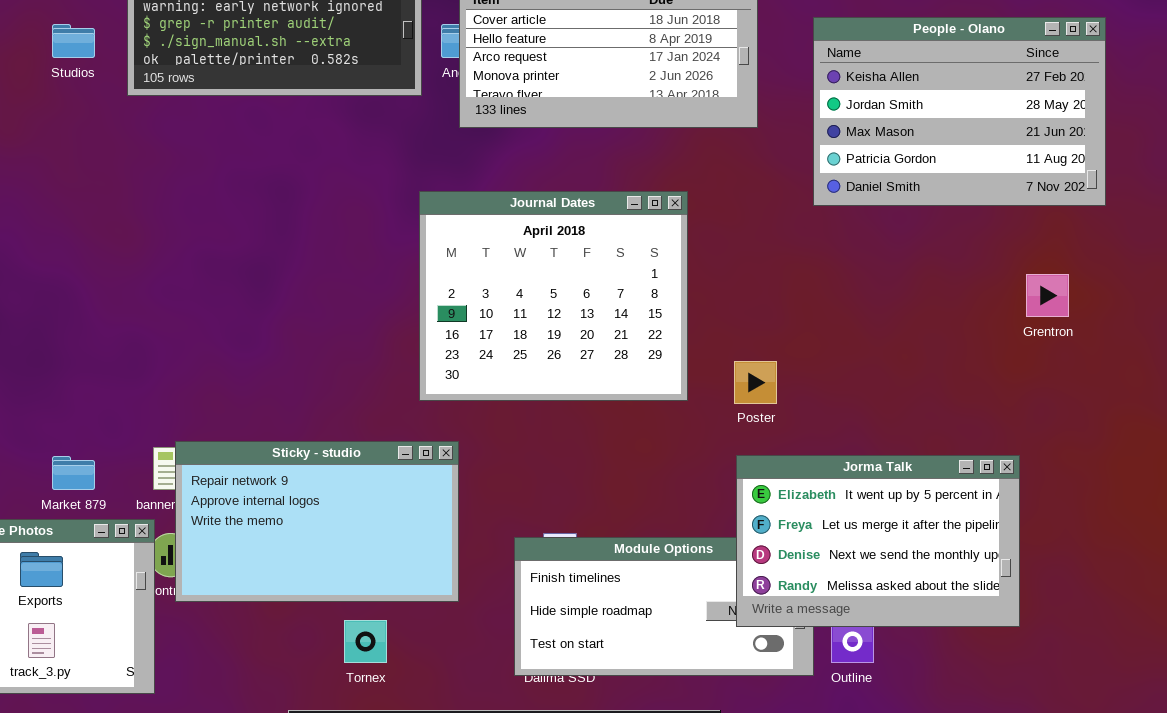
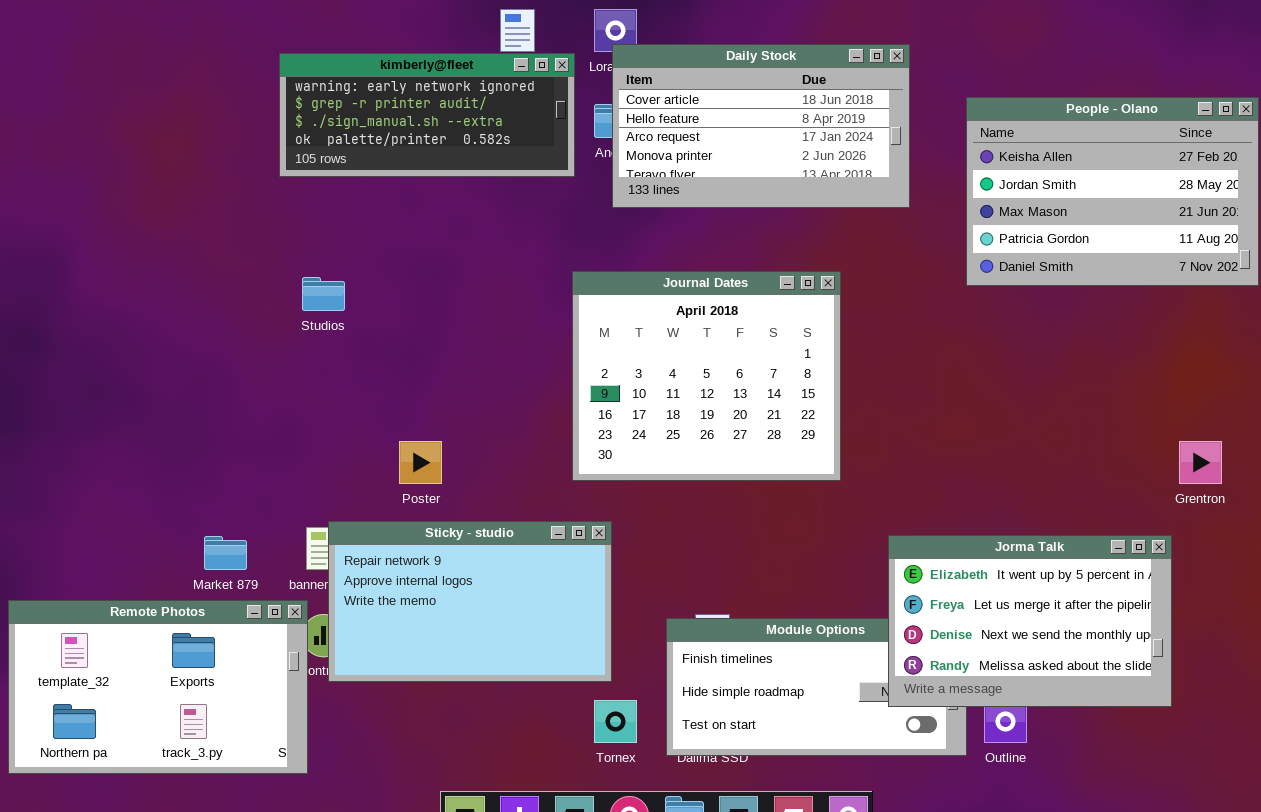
Studios: [52,24,95,58] -> [302,277,345,311], moved
Grentron: [1026,274,1069,317] -> [1179,441,1222,484], moved
Poster: [734,361,777,404] -> [399,441,442,484], moved
Tornex: [344,620,387,663] -> [594,700,637,743], moved

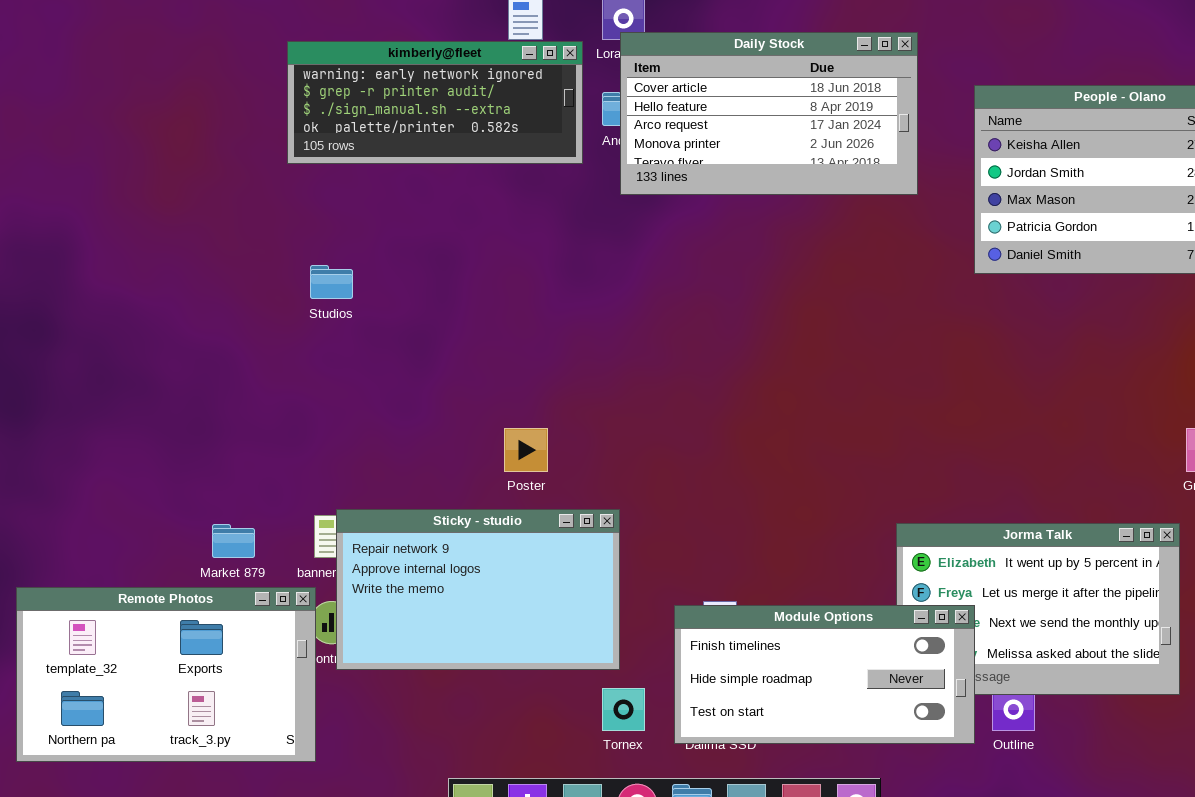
Journal Dates: [572,271,841,481] -> none, closed
Poster: [399,441,442,484] -> [504,428,548,472], moved
Module Options: [666,618,967,756] -> [674,605,975,744], raised

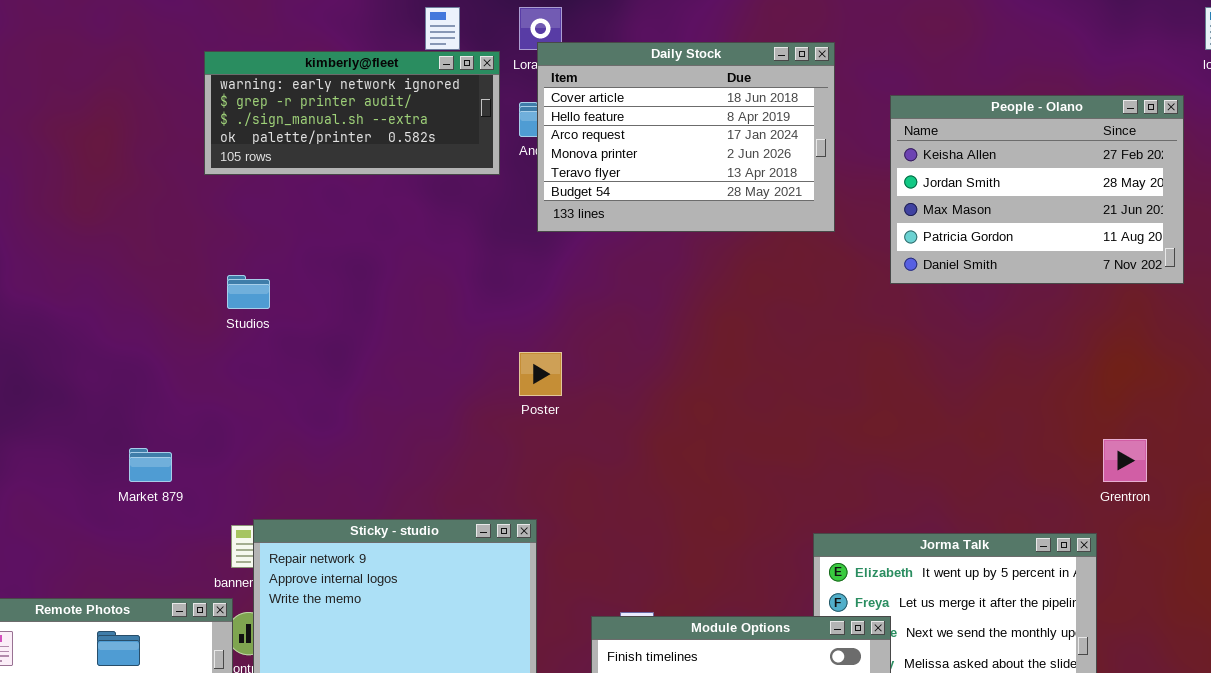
Daily Stock: [620,32,918,195] -> [537,42,835,232], resized
Poster: [504,428,548,472] -> [519,352,562,396], moved
Market 879: [212,524,255,558] -> [129,448,172,482], moved

